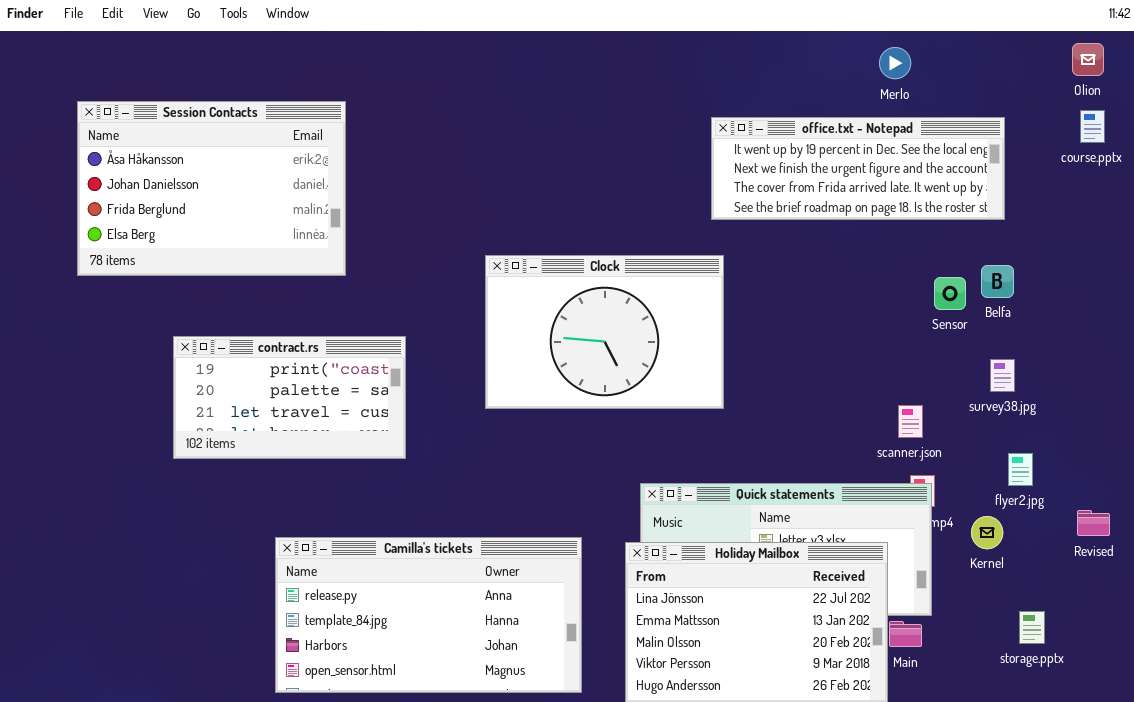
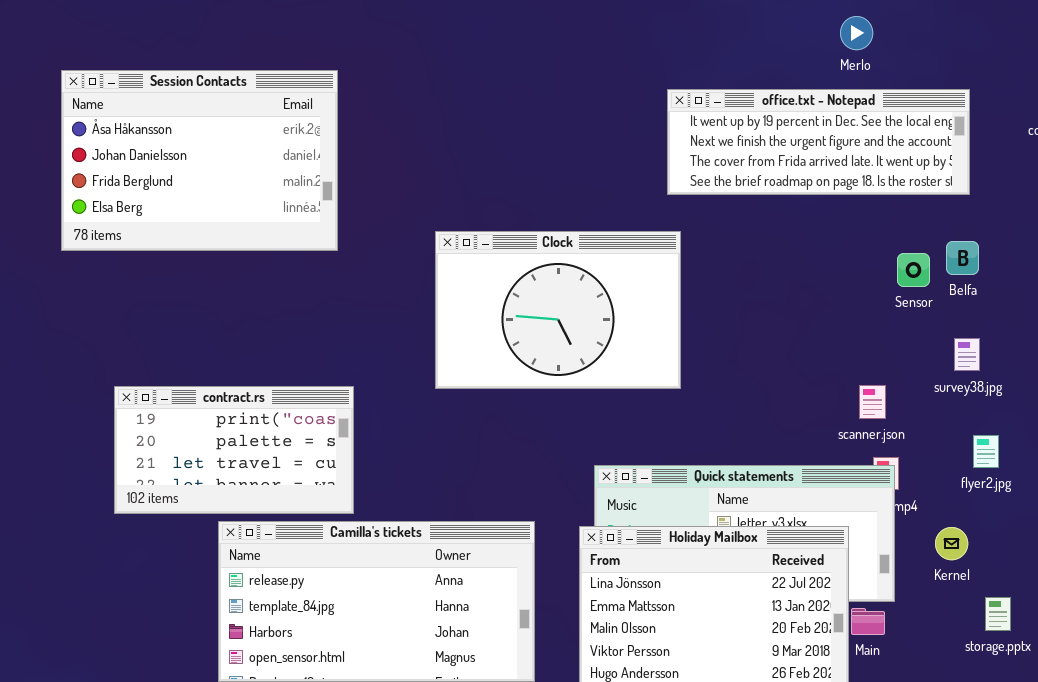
Session Contacts: [77,101,346,276] -> [61,70,338,251], moved
contract.rs: [173,336,406,459] -> [114,386,354,514], moved
Kernel: [971,516,1003,549] -> [935,527,968,560], moved

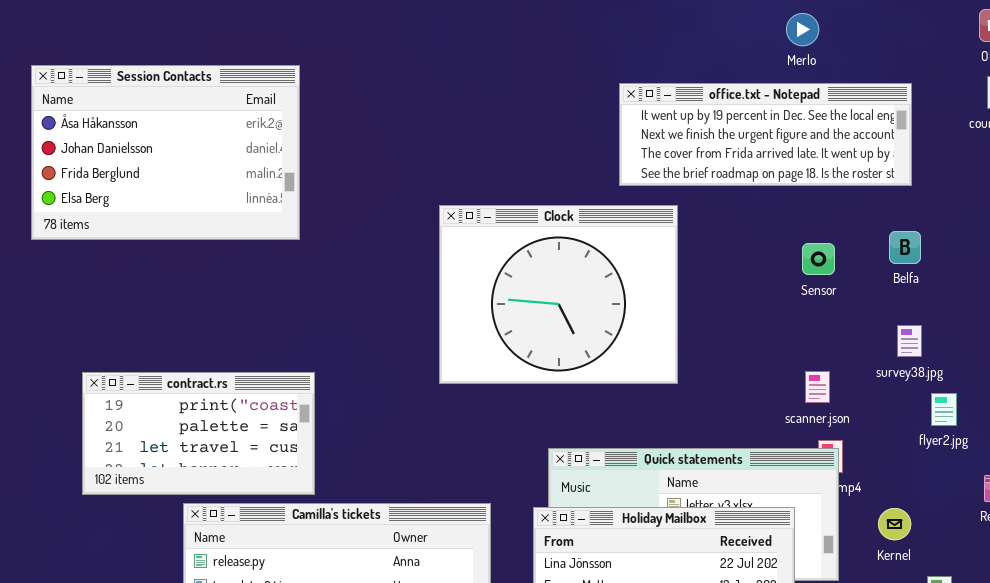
Clock: [435,231,681,389] -> [439,205,678,384], moved, resized
Sensor: [897,253,930,287] -> [802,243,835,275], moved
flyer2.jpg: [973,435,999,468] -> [931,393,957,426], moved

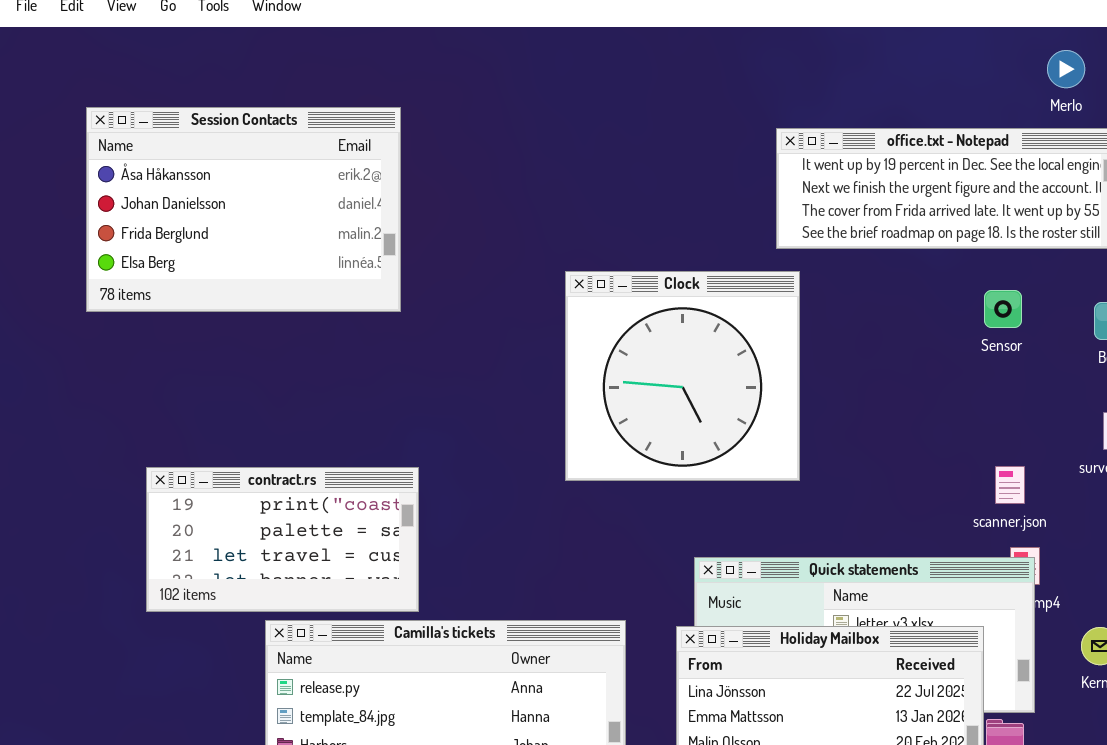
Merlo: [786,13,819,46] -> [1047,50,1085,88], moved
Clock: [439,205,678,384] -> [565,271,800,481], resized
Sensor: [802,243,835,275] -> [984,290,1022,328], moved

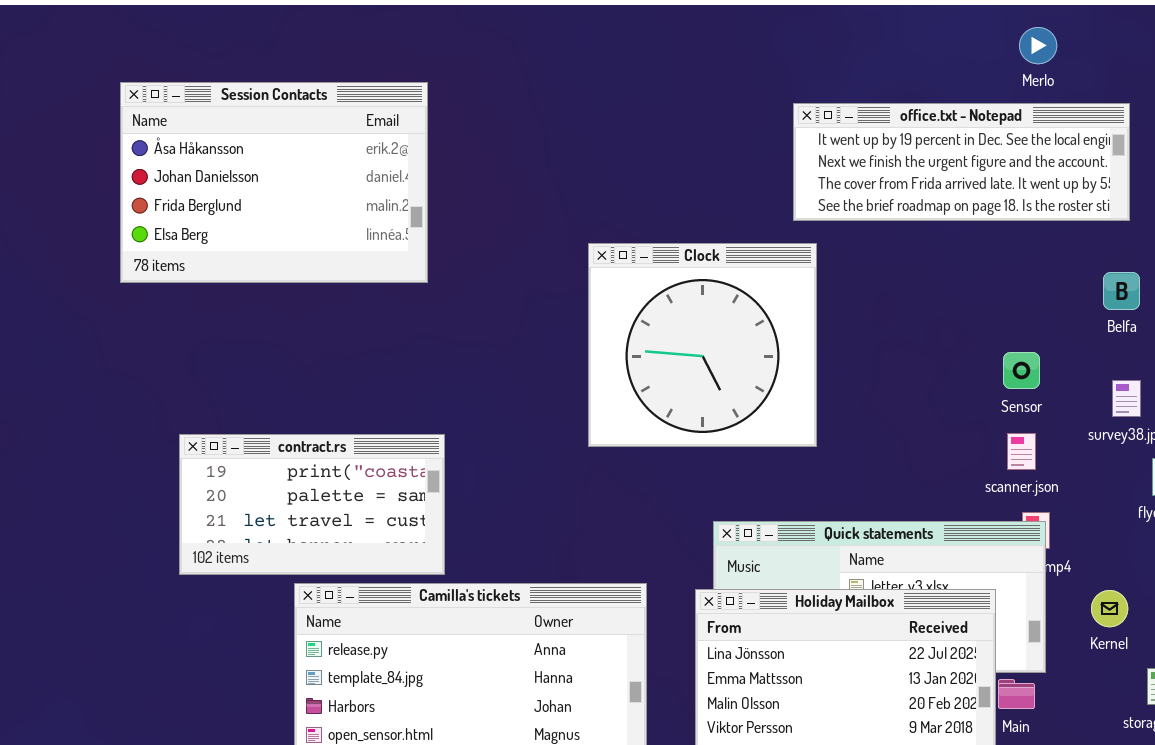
Merlo: [1047,50,1085,88] -> [1019,27,1057,64], moved
Sensor: [984,290,1022,328] -> [1003,352,1040,389], moved

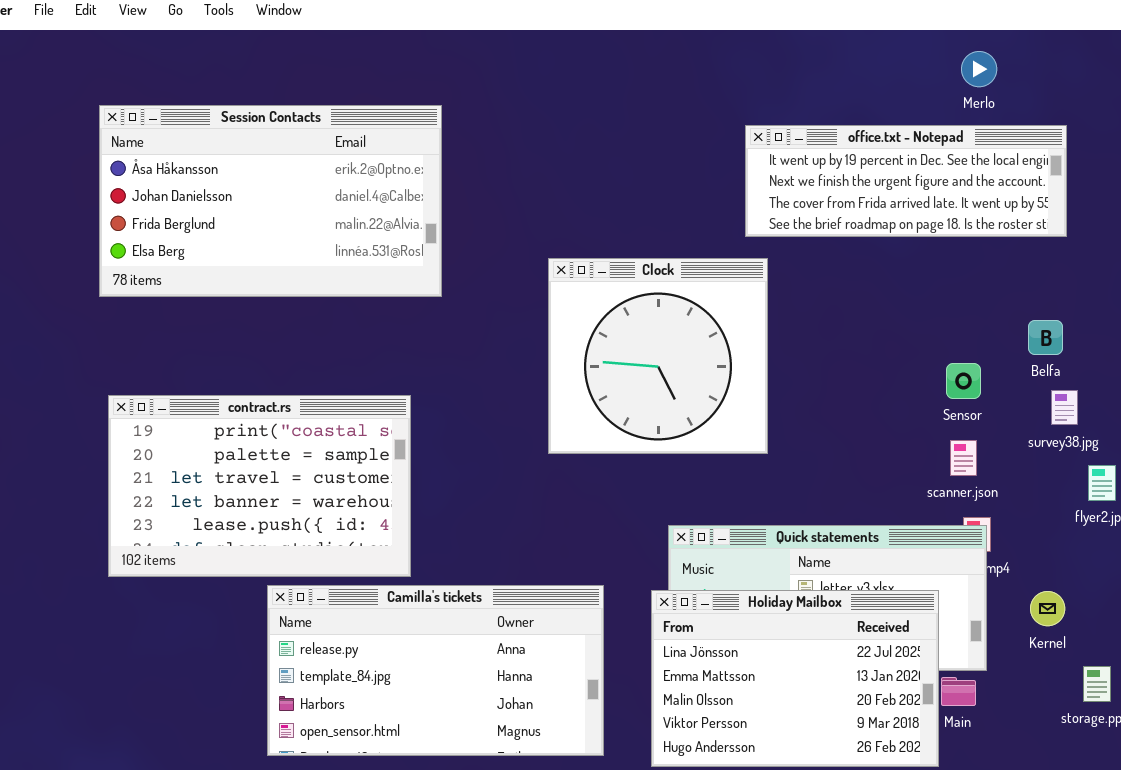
Session Contacts: [120,82,428,283] -> [99,105,442,297], resized
Belfa: [1103,272,1140,310] -> [1028,320,1063,355], moved
contract.rs: [179,434,445,575] -> [108,395,411,577], resized

